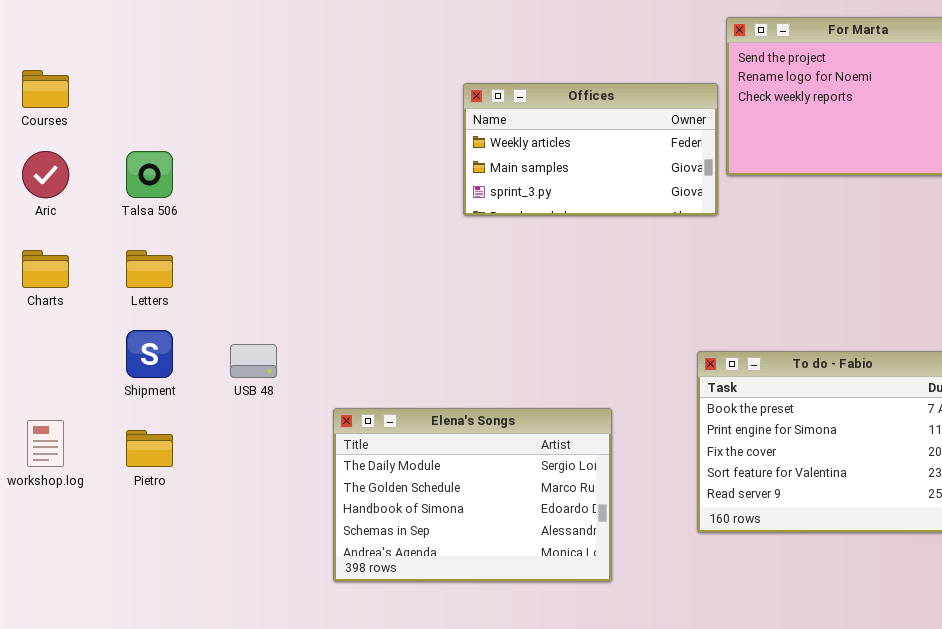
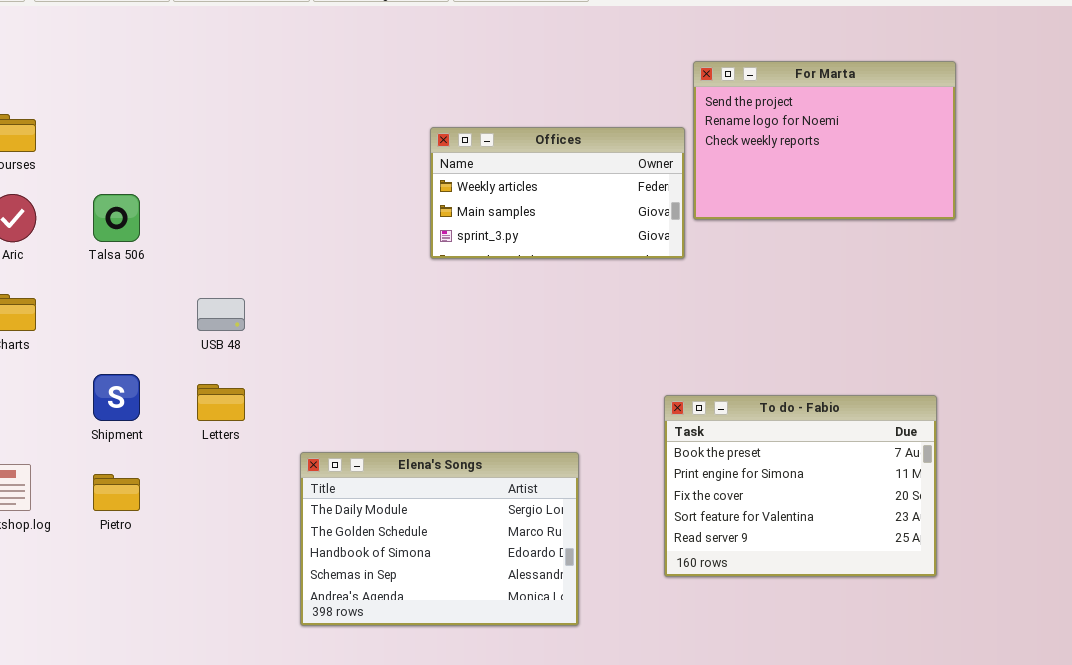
Letters: [126,250,173,288] -> [197,384,245,421], moved
USB 48: [230,344,277,378] -> [197,298,245,331], moved

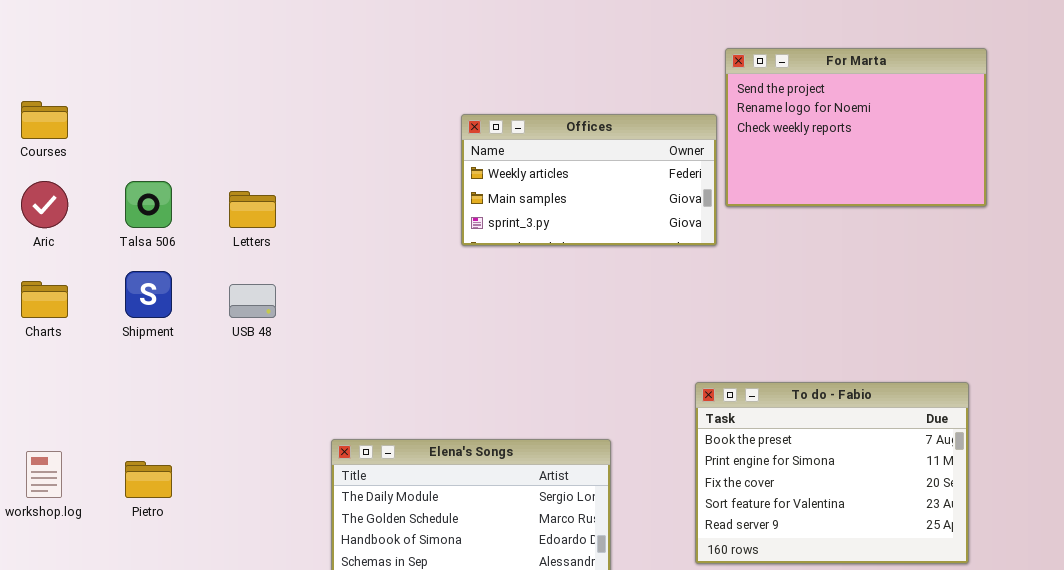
Shipment: [93,374,140,421] -> [125,271,172,318], moved
Letters: [197,384,245,421] -> [229,191,276,228], moved

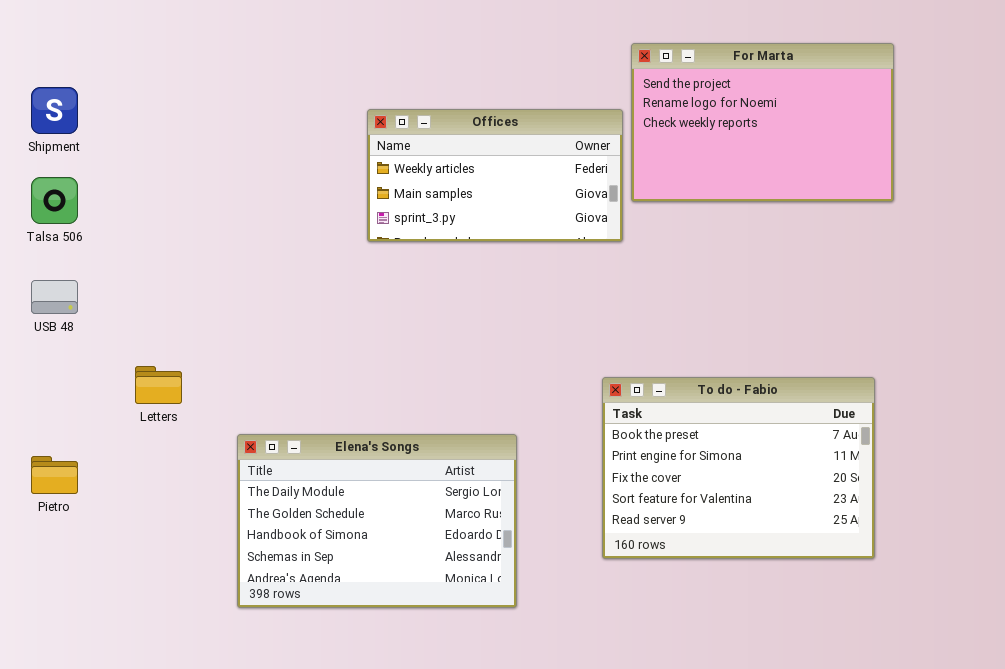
Letters: [229,191,276,228] -> [135,366,182,404], moved
Shipment: [125,271,172,318] -> [31,87,78,134], moved
USB 48: [229,284,276,318] -> [31,280,78,314], moved

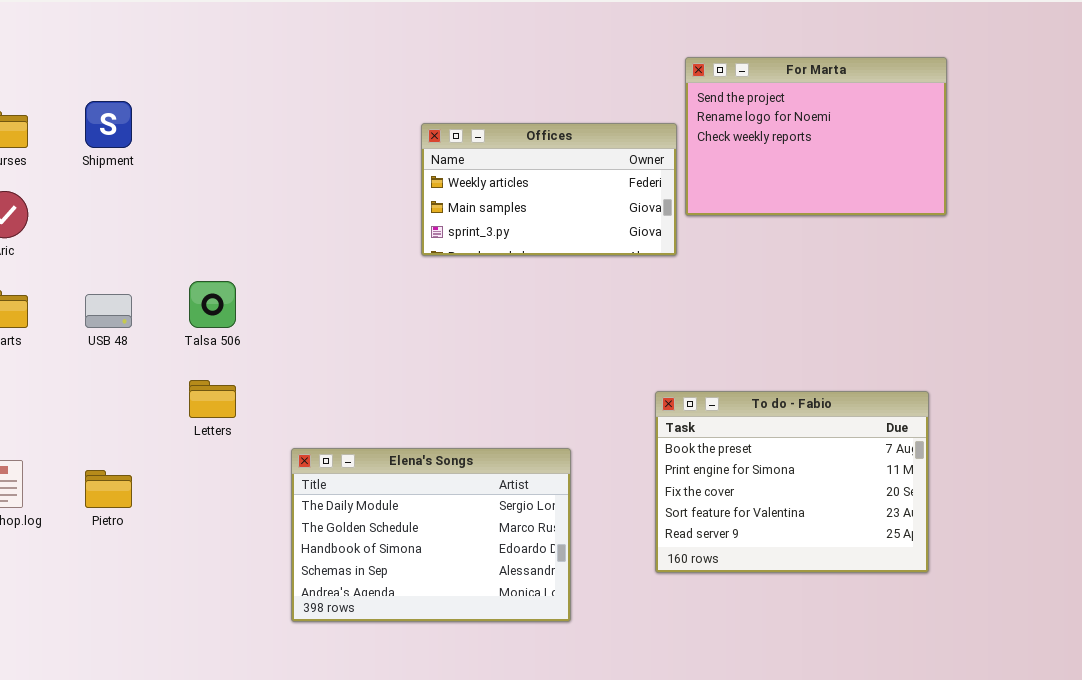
Talsa 506: [31,177,78,224] -> [189,281,236,328], moved

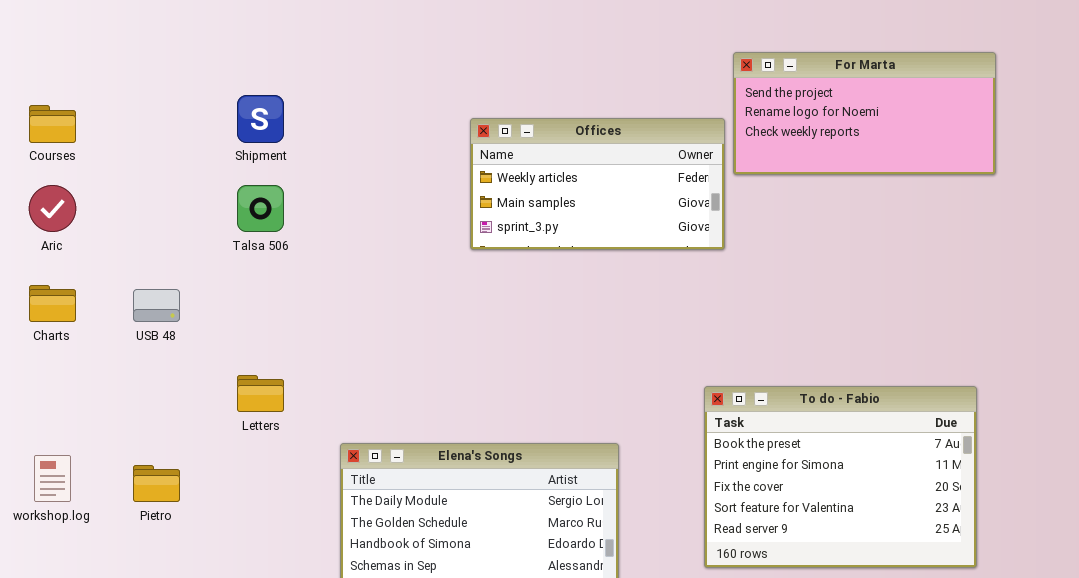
For Marta: [685,57,947,216] -> [733,52,996,175], resized
Shipment: [85,101,132,148] -> [237,95,284,143], moved
Talsa 506: [189,281,236,328] -> [237,185,284,232], moved

